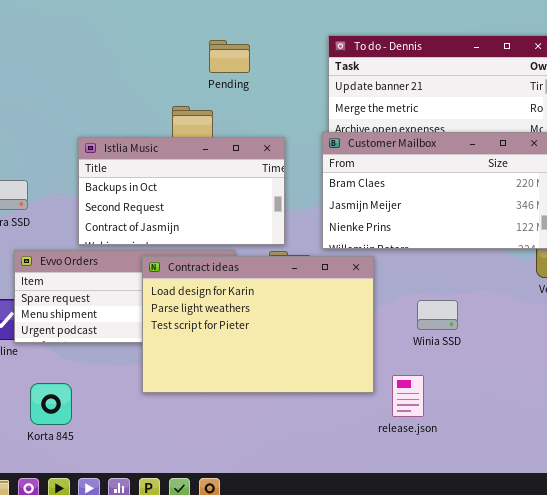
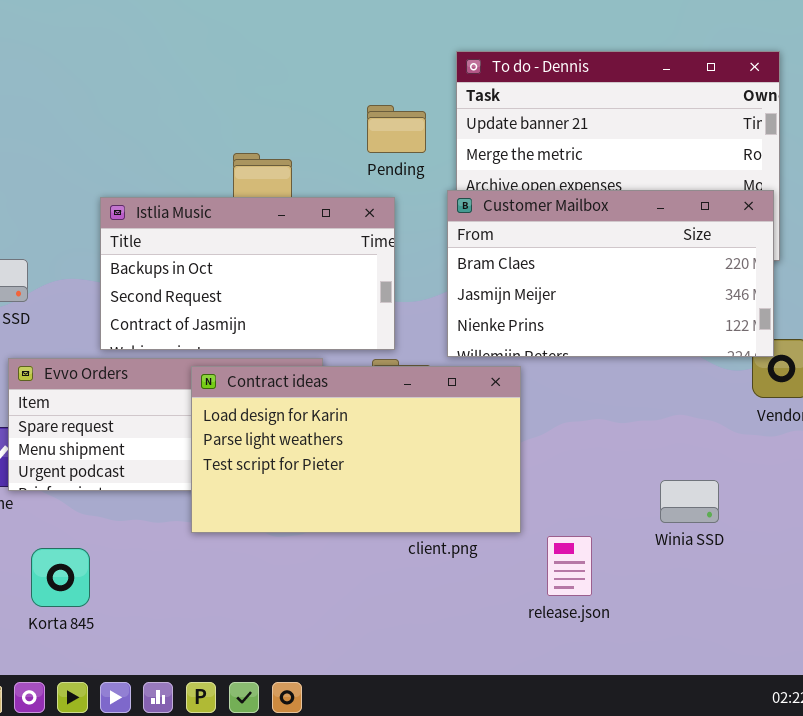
Pending: [209,40,250,73] -> [367,105,426,153], moved
Contract ideas: [142,256,374,393] -> [191,366,521,533], resized
Winia SSD: [417,300,458,330] -> [660,480,719,523], moved

